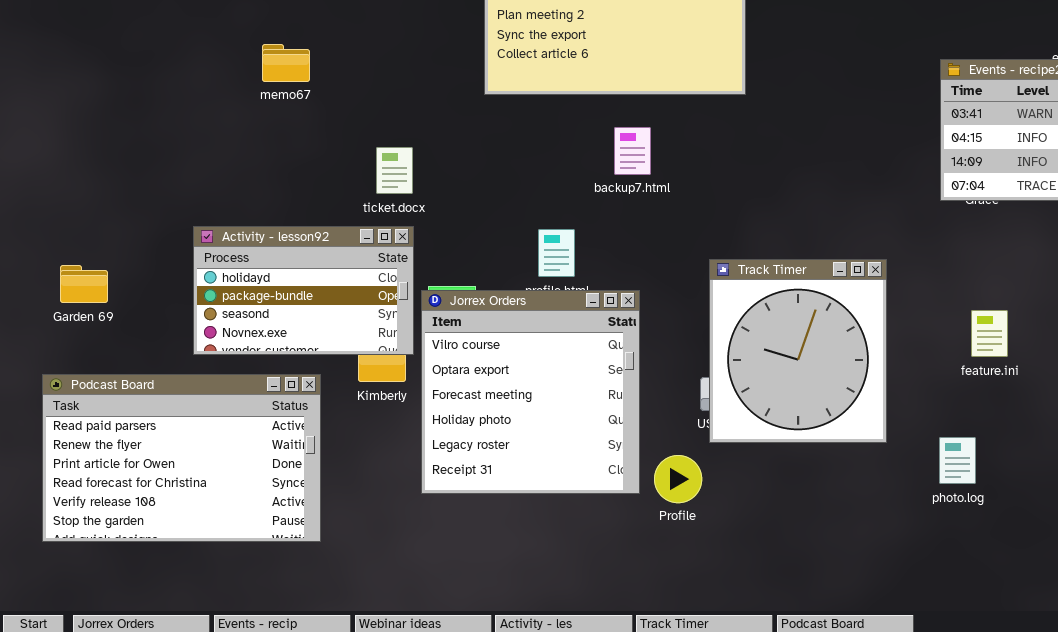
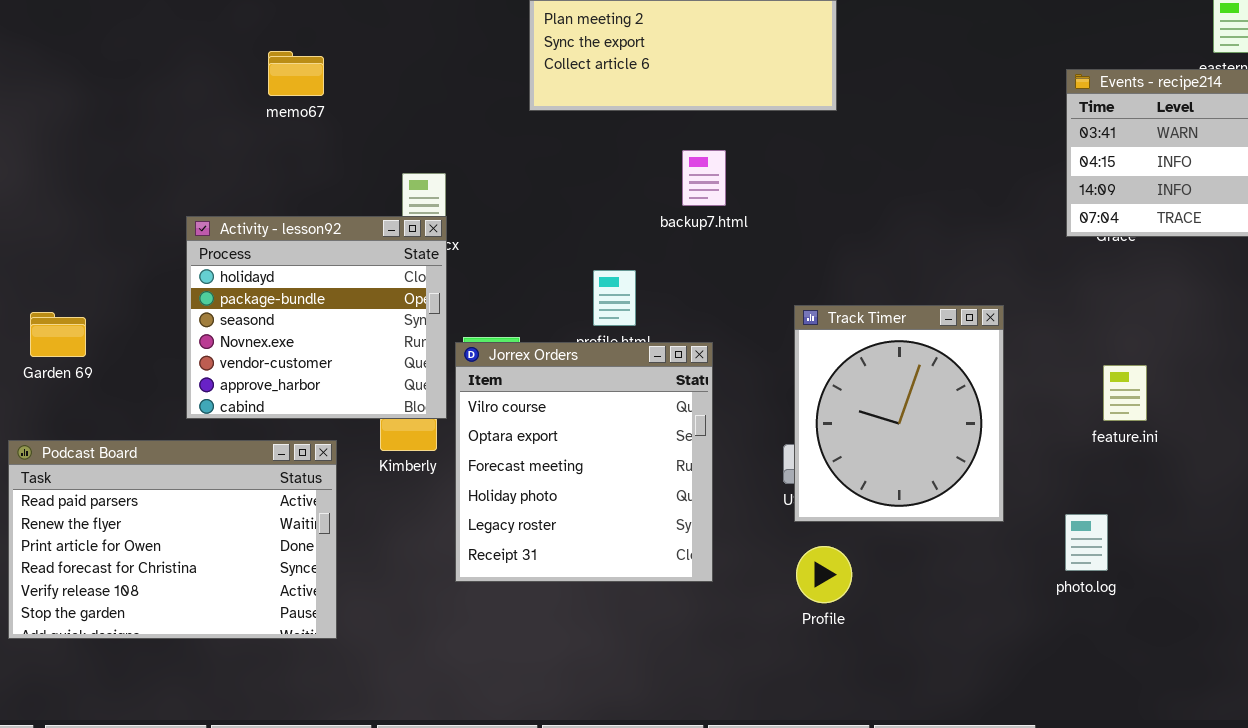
Activity - lesson92: [193,226,414,355] -> [186,216,447,419], resized
Profile: [654,455,702,503] -> [796,546,852,603], moved

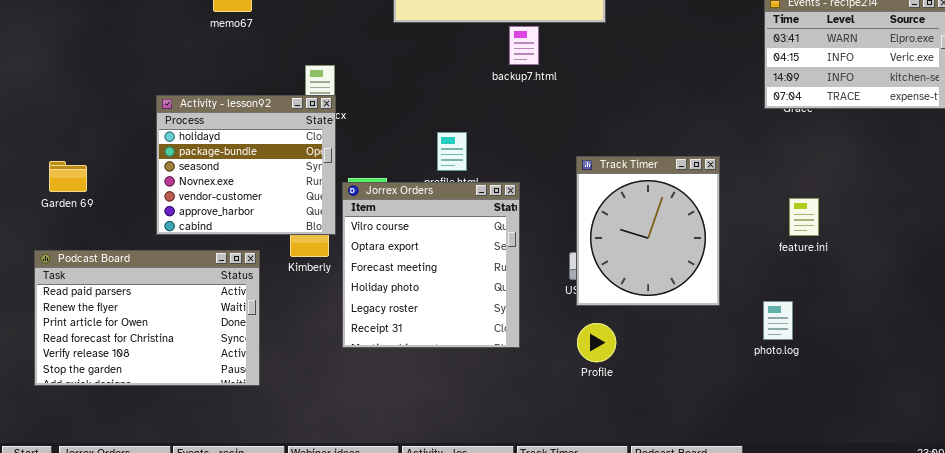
backup7.html: [682,150,726,206] -> [509,26,539,65], moved

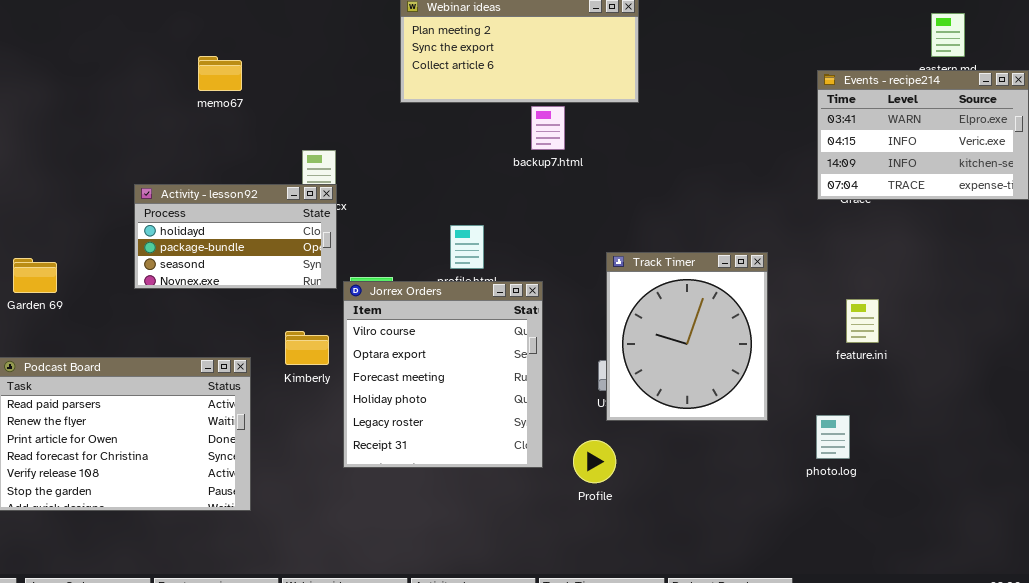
Activity - lesson92: [156,95,336,235] -> [134,184,337,289], resized
Profile: [577,323,616,362] -> [573,440,616,483], moved

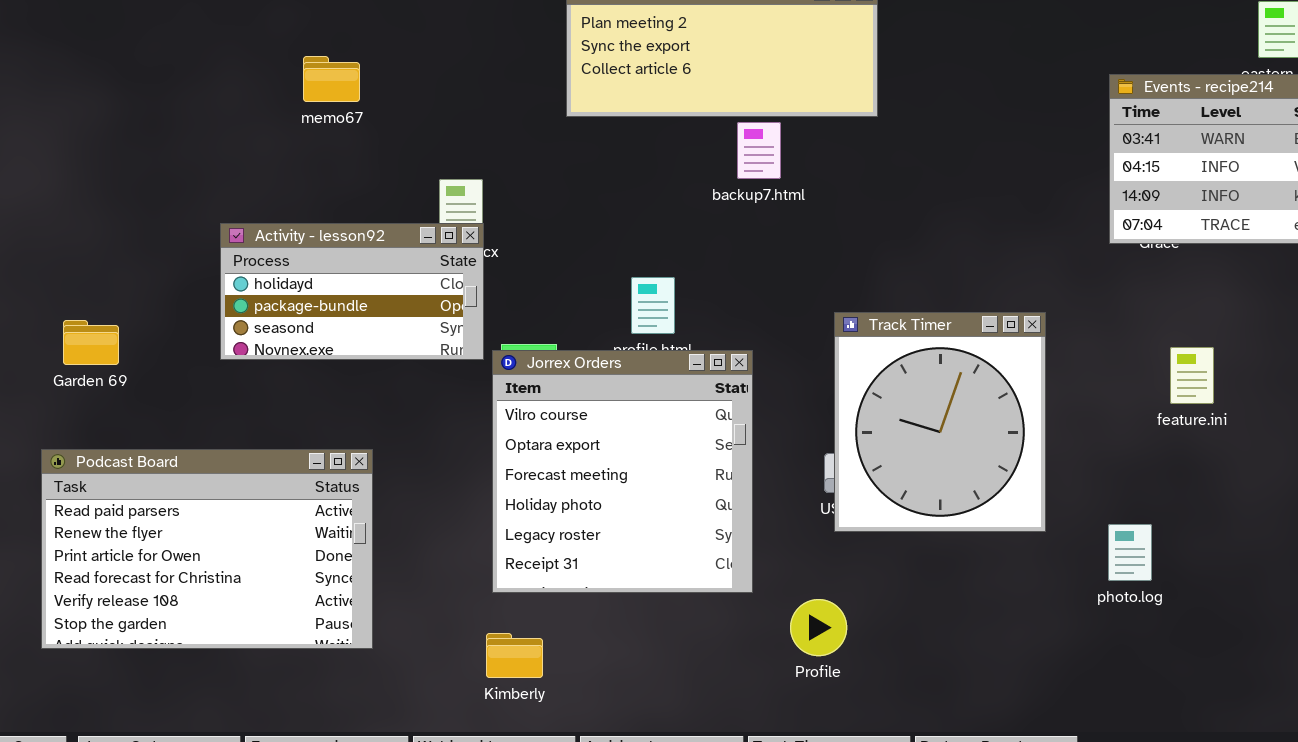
feature.ini: [846,299,879,343] -> [1170,347,1214,404], moved
Kimberly: [285,331,329,365] -> [486,633,543,678], moved
Profile: [573,440,616,483] -> [790,599,847,656], moved

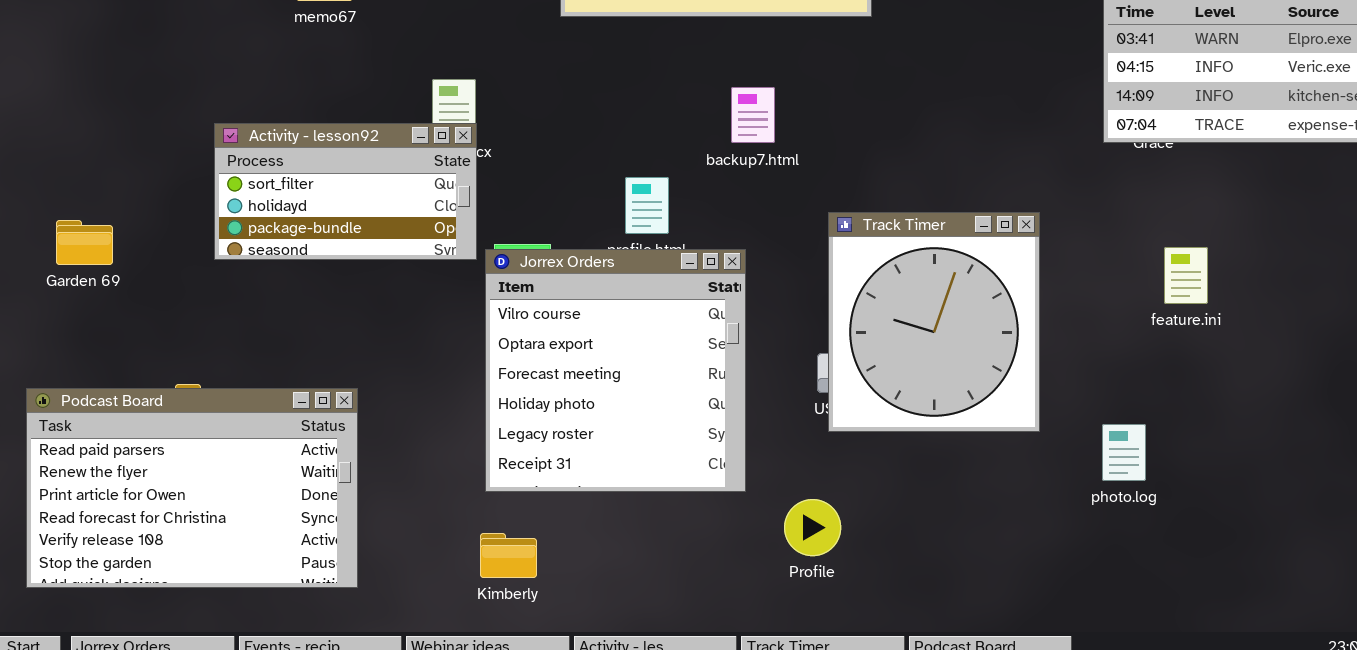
backup7.html: [737,122,781,179] -> [731,87,775,143], moved
Activity - lesson92: [220,223,484,360] -> [214,123,477,260], scrolled up 1 row
Podcast Board: [41,449,373,649] -> [26,388,358,588], moved

